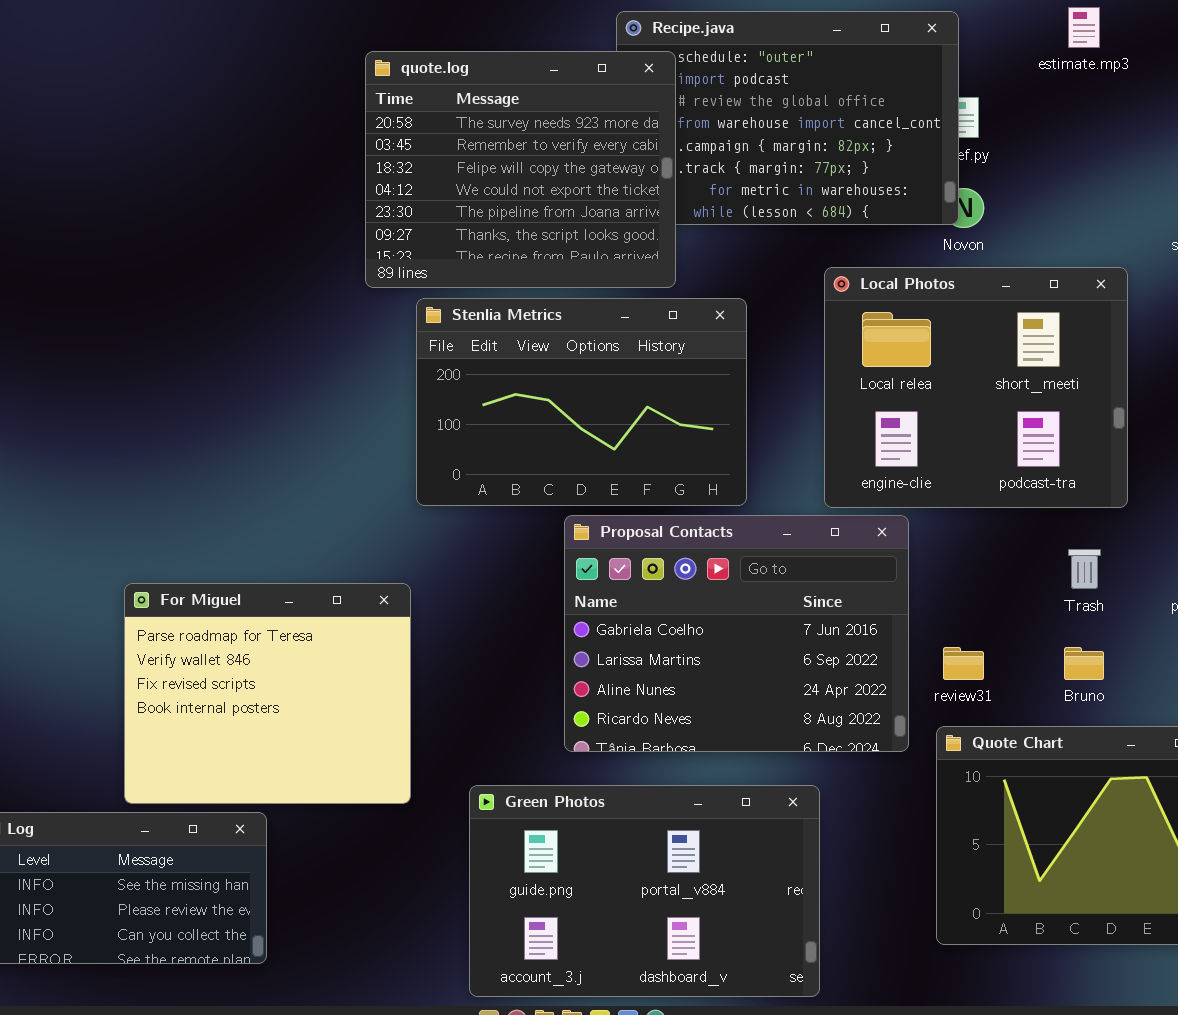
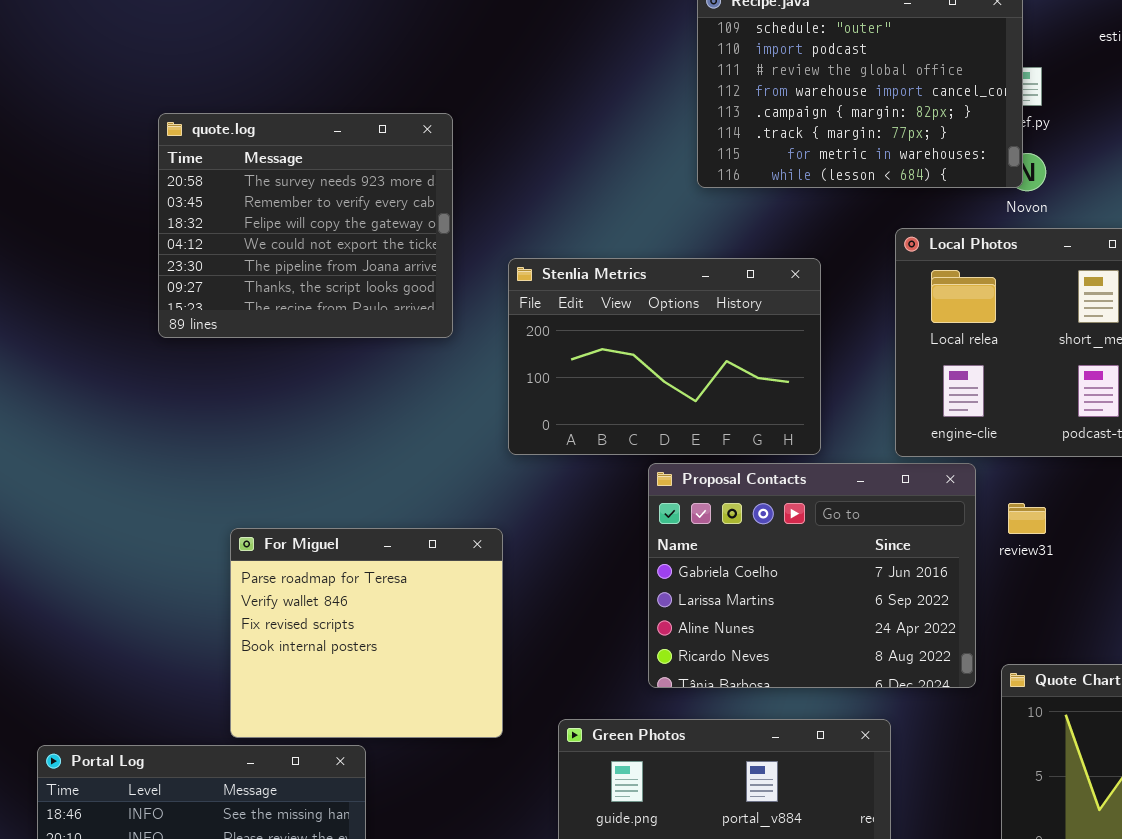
quote.log: [365,51,676,288] -> [158,113,453,338], moved
review31: [943,647,984,680] -> [1008,503,1046,534], moved

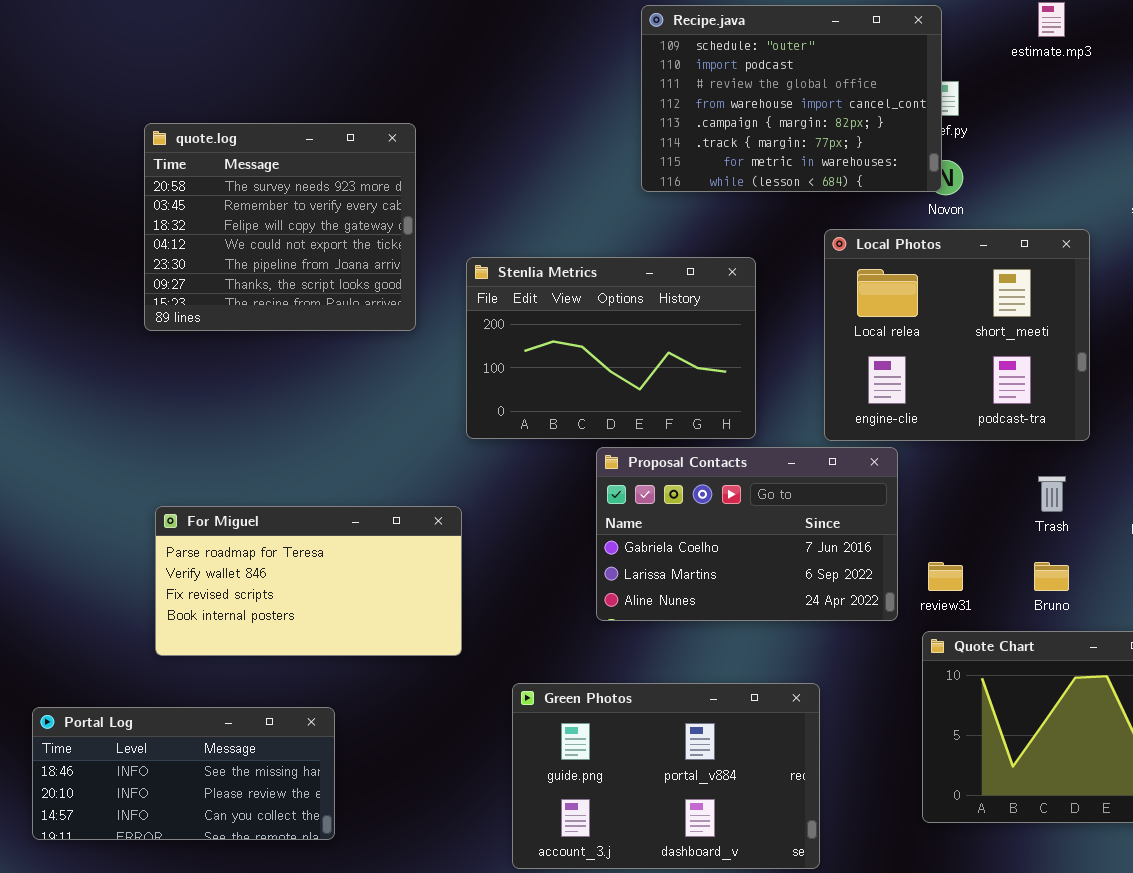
Proposal Contacts: [648,463,976,688] -> [596,447,898,621], resized
review31: [1008,503,1046,534] -> [928,562,963,591], moved
For Miguel: [230,528,503,738] -> [155,506,462,656], resized

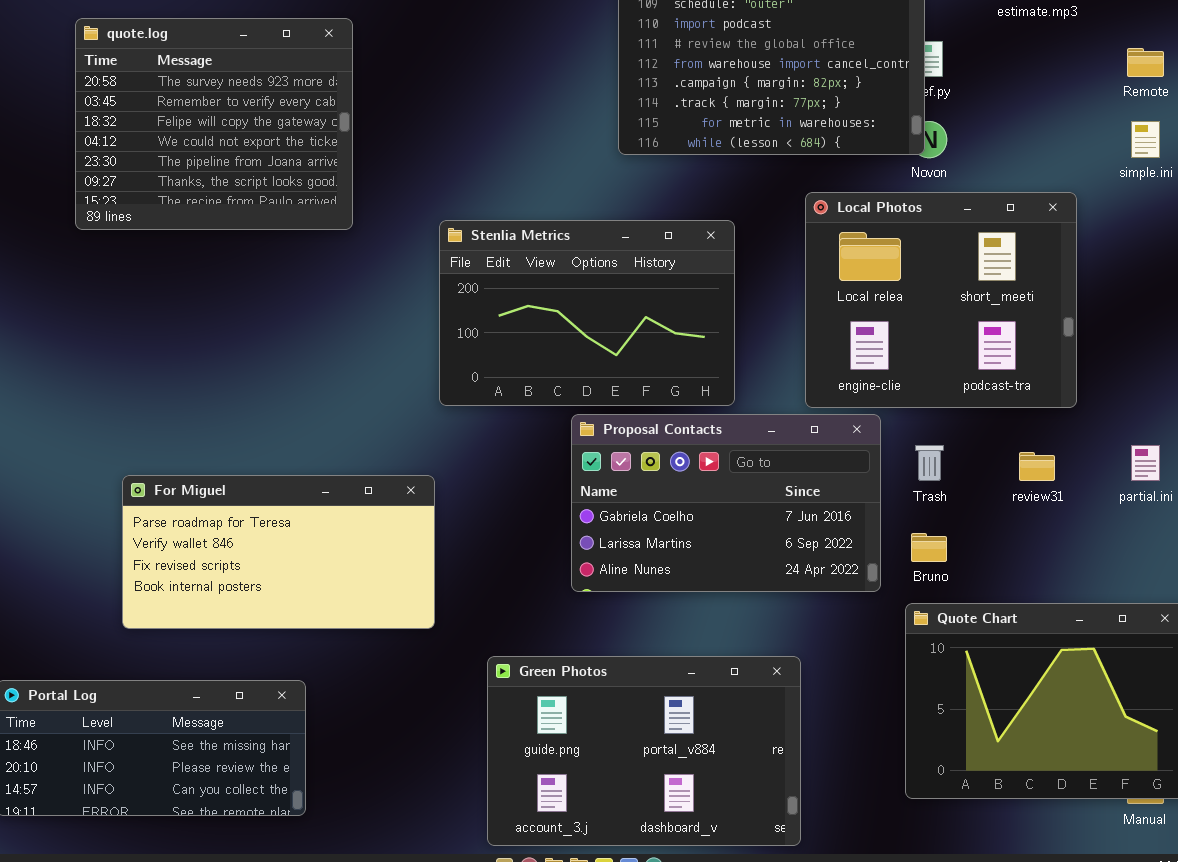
quote.log: [144,123,416,331] -> [75,18,353,230], moved
Trash: [1038,476,1066,512] -> [915,445,944,481], moved
review31: [928,562,963,591] -> [1019,452,1055,481], moved
Bruno: [1034,562,1069,591] -> [911,533,947,562], moved

